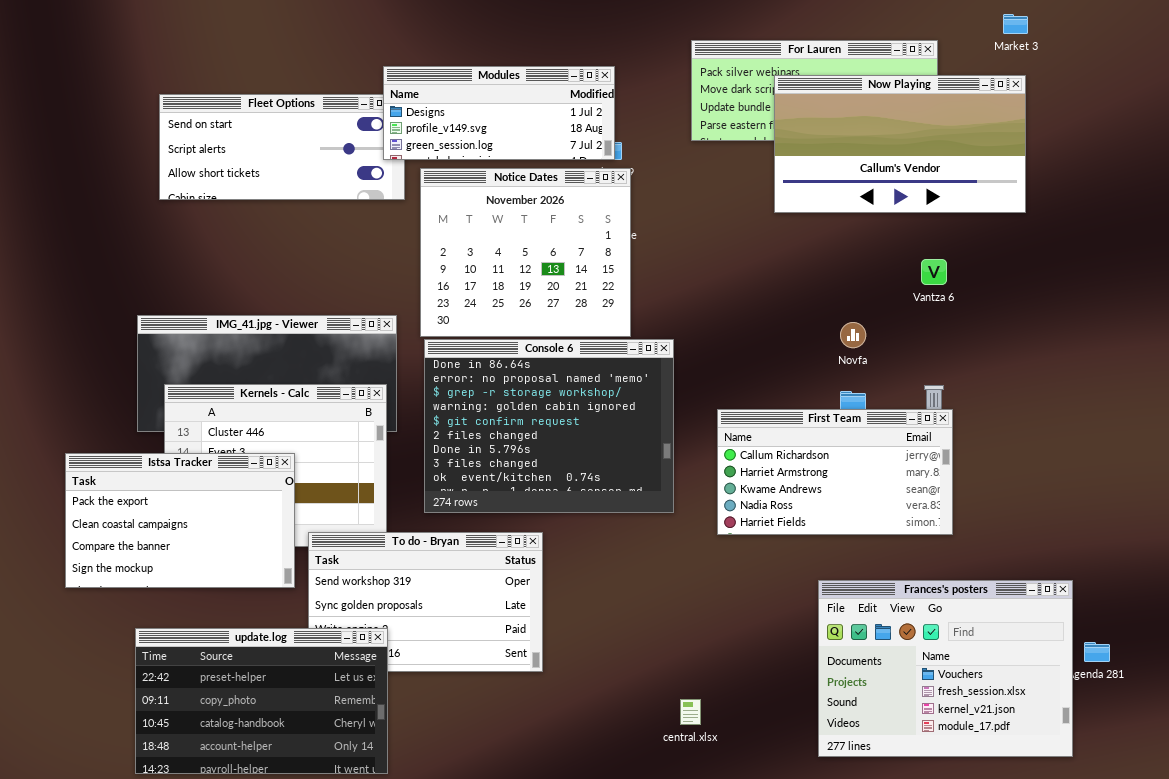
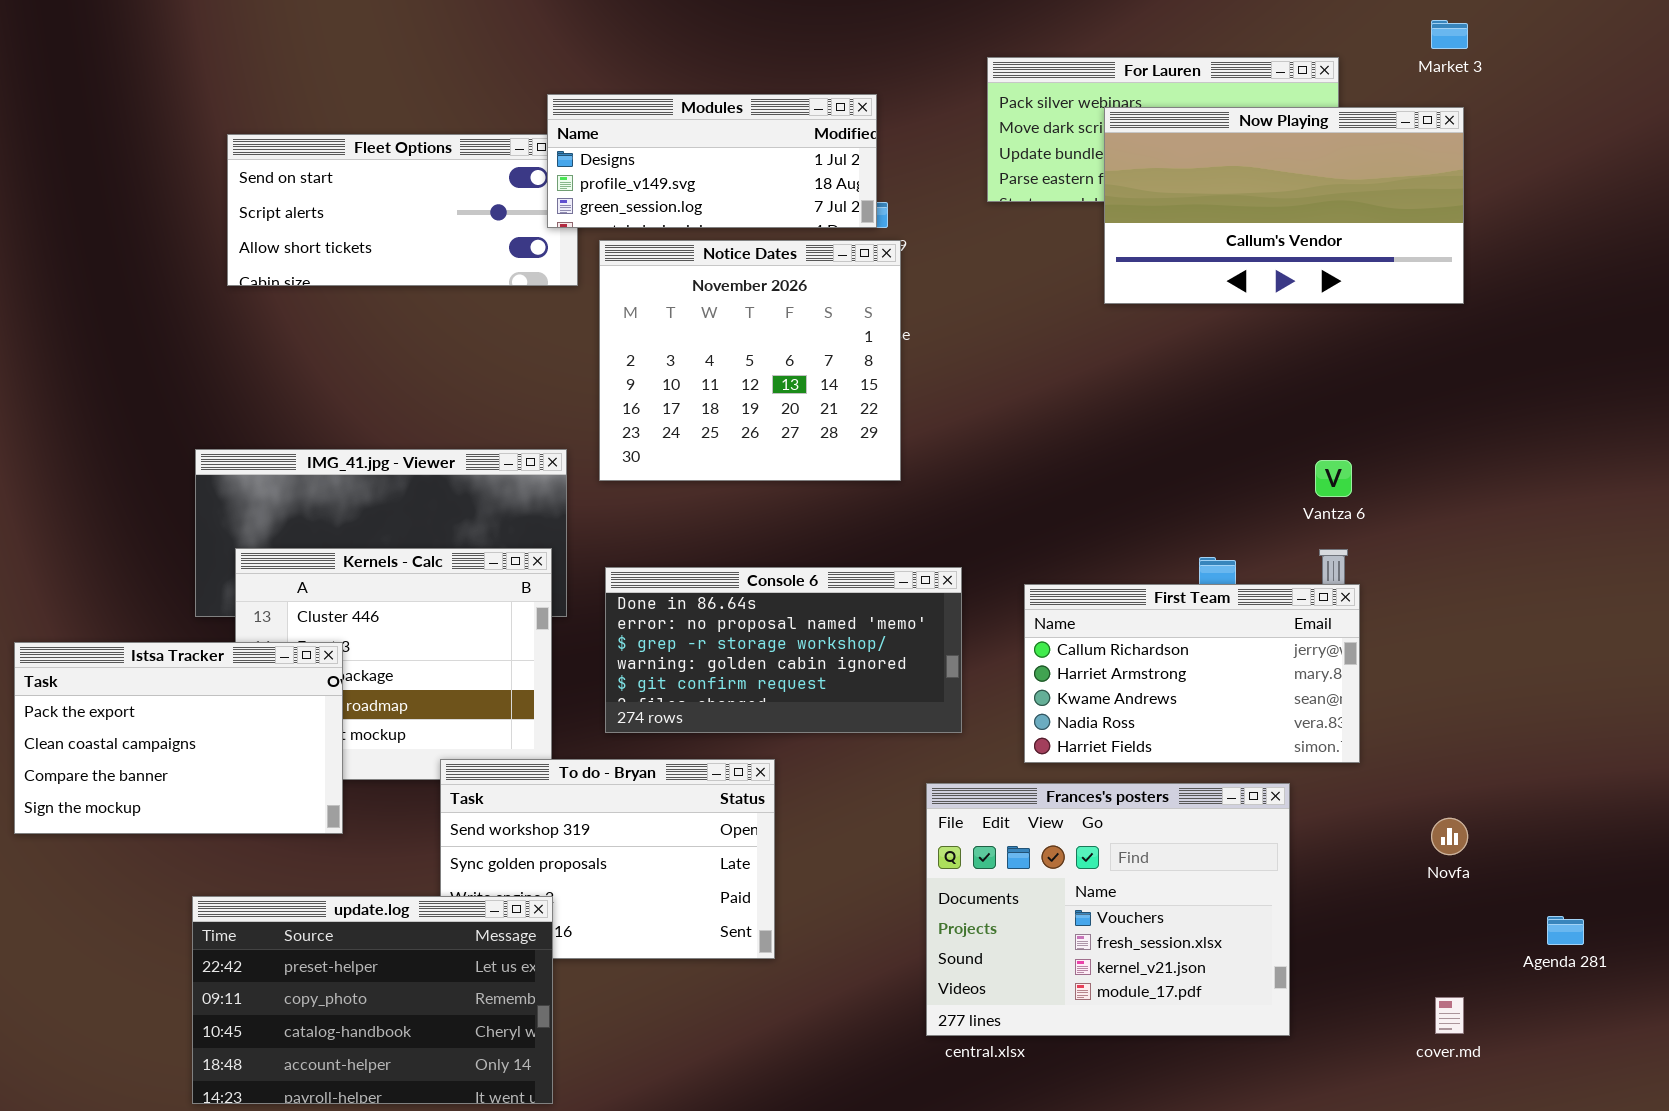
Vantza 6: [921,259,947,285] -> [1315,460,1352,497], moved
Novfa: [840,322,866,348] -> [1431,818,1468,855], moved
Console 6: [424,339,674,513] -> [605,567,962,733], resized
Istsa Tracker: [65,453,295,588] -> [14,642,343,834], moved
Frances's posters: [818,580,1073,757] -> [926,783,1290,1036], moved

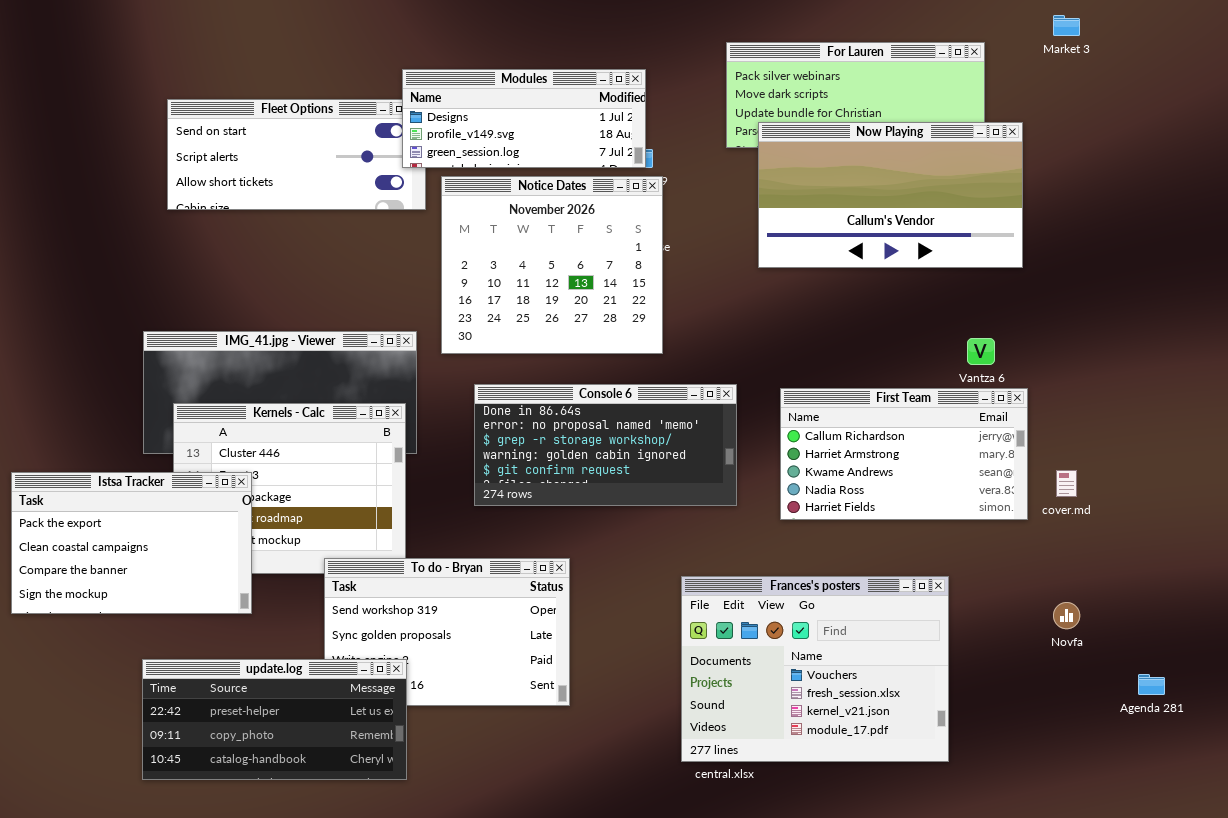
Now Playing: [1104,107,1464,304] -> [758,122,1023,268], moved
Console 6: [605,567,962,733] -> [474,384,737,506], moved
First Team: [1024,584,1360,763] -> [780,388,1028,520], moved
update.log: [192,896,553,1104] -> [142,659,407,780], resized
cover.md: [1435,997,1464,1034] -> [1056,470,1077,497], moved

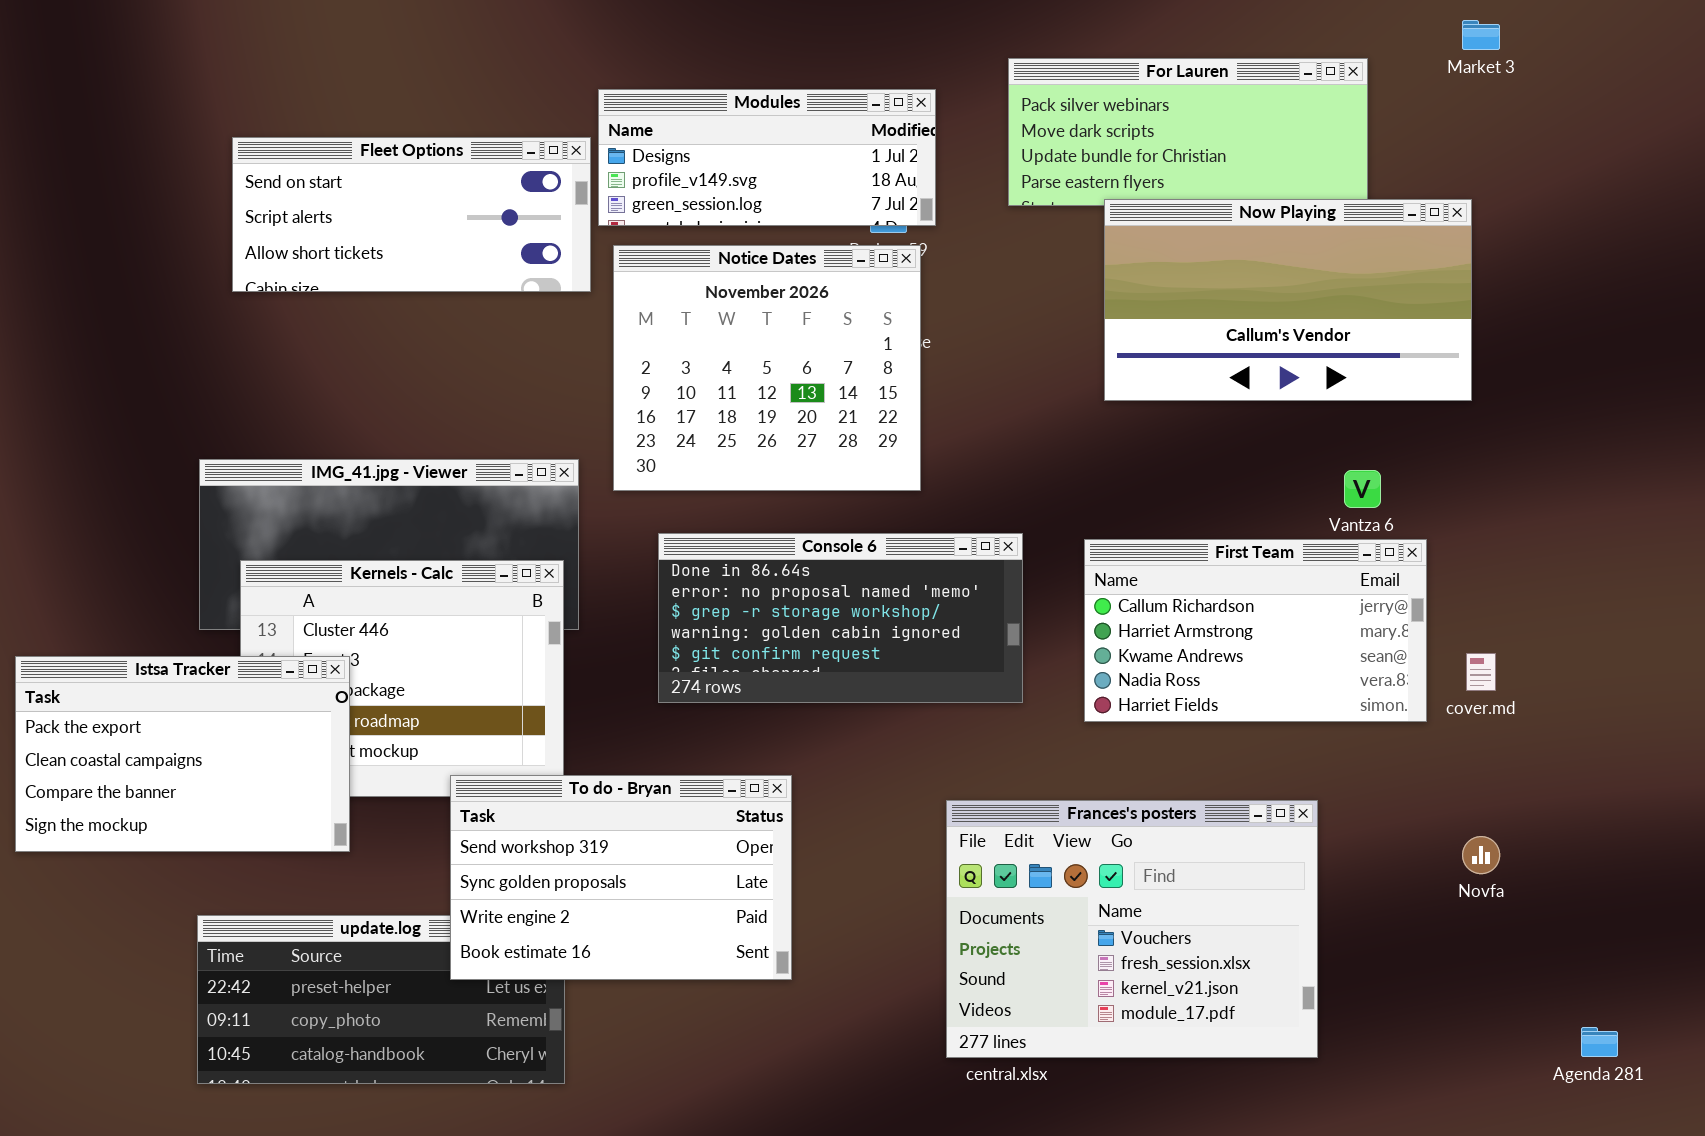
Modules: [402,69,646,168] -> [598,89,936,226], moved
Now Playing: [758,122,1023,268] -> [1104,199,1472,401], moved
To do - Bryan: [324,558,570,706] -> [450,775,792,980], raised
Agenda 281: [1138,674,1165,695] -> [1581,1027,1618,1057], moved

